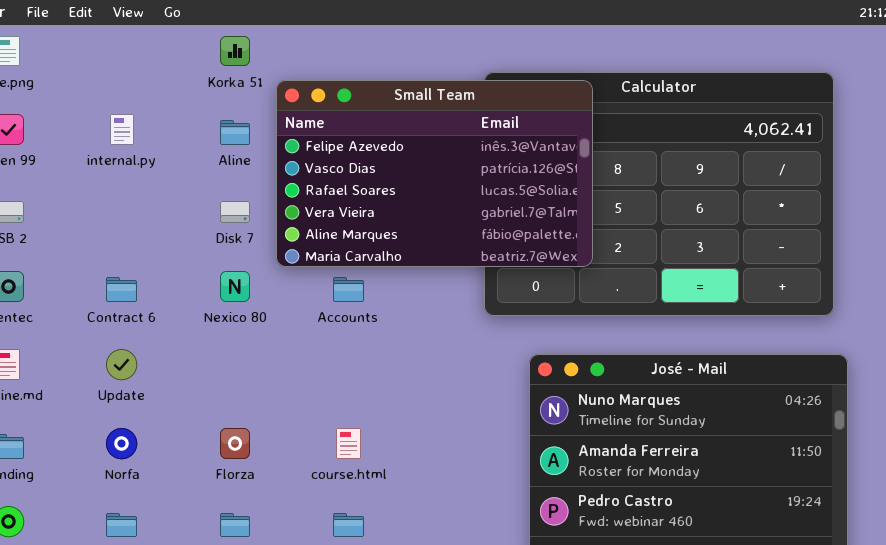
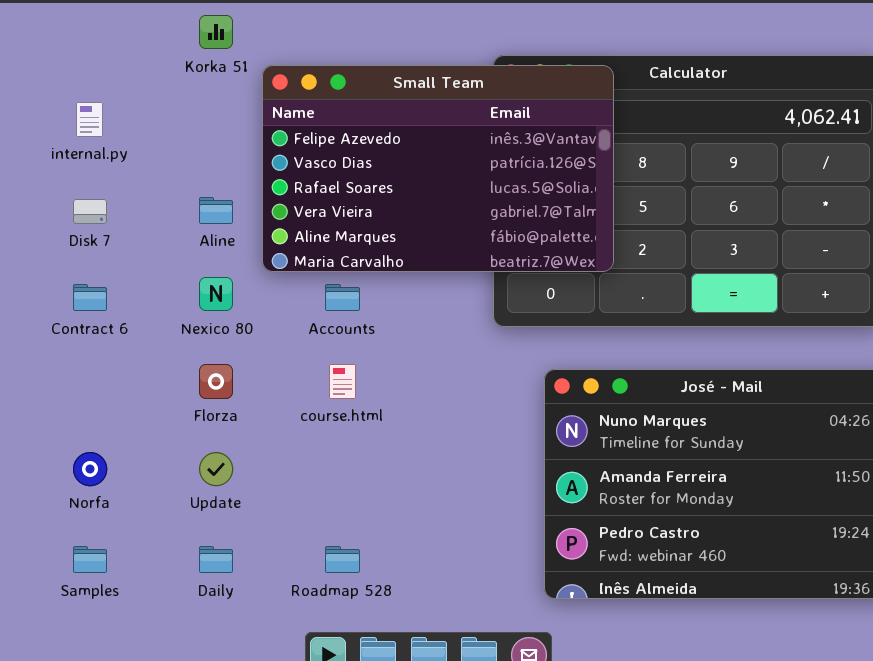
Aline: [220,120,250,145] -> [199,197,233,224], moved
Disk 7: [220,201,250,223] -> [73,199,107,224], moved
Update: [106,349,137,380] -> [199,452,233,486], moved
Florza: [220,428,250,459] -> [199,364,233,399], moved
course.html: [336,428,361,459] -> [329,364,356,399], moved

